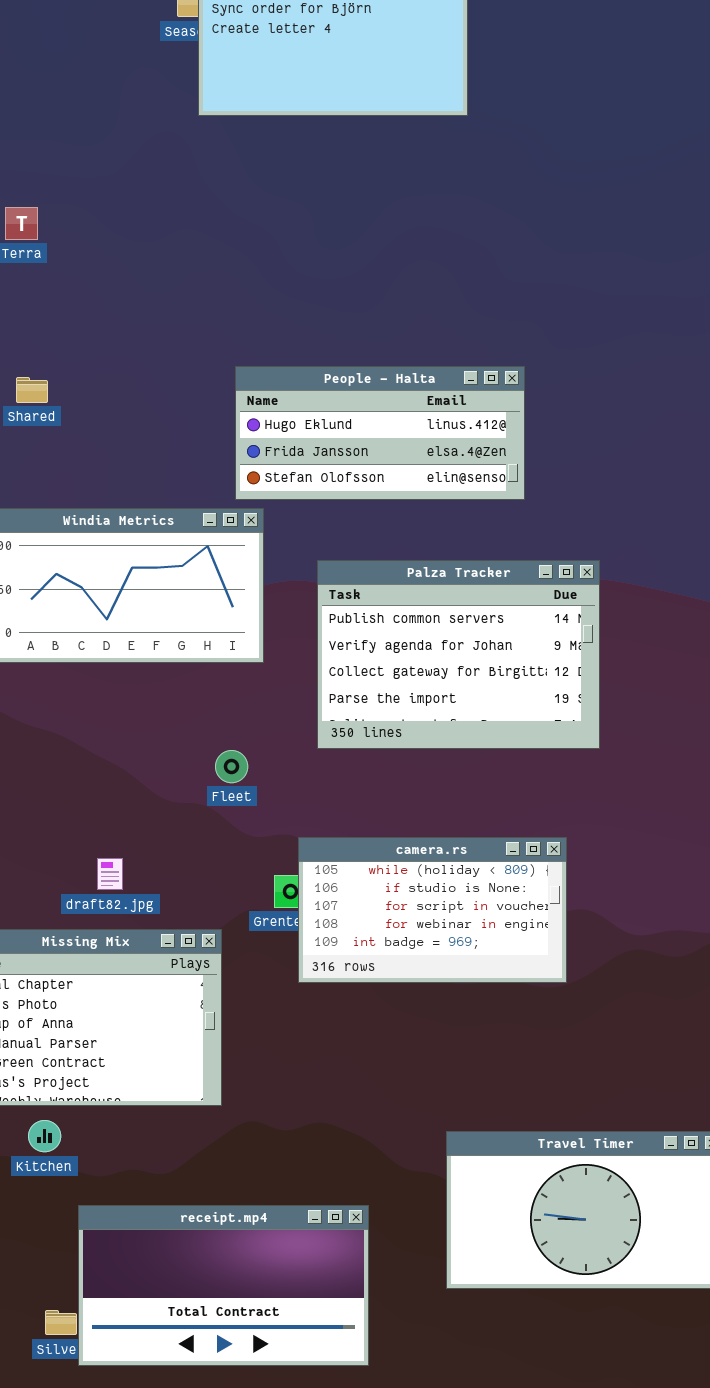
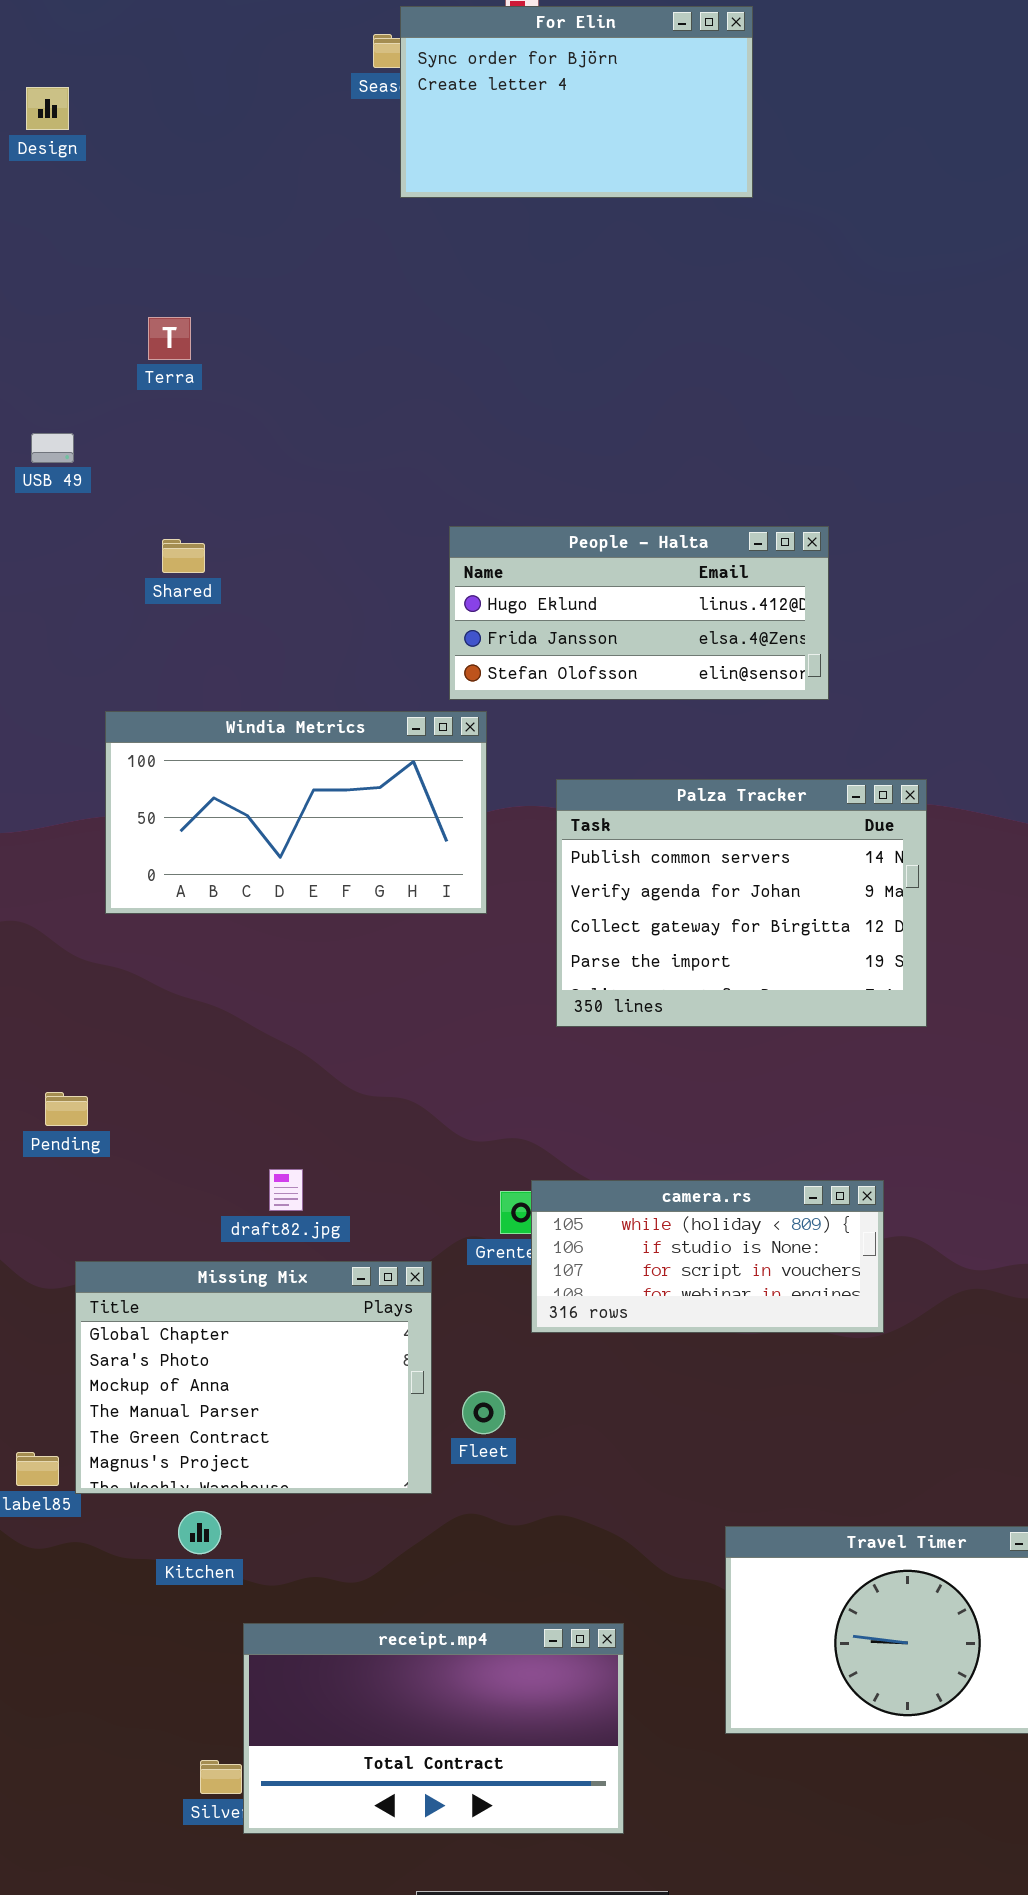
Fleet: [215,750,248,783] -> [462,1391,505,1434], moved
camera.rs: [298,837,567,983] -> [531,1180,884,1333], resized

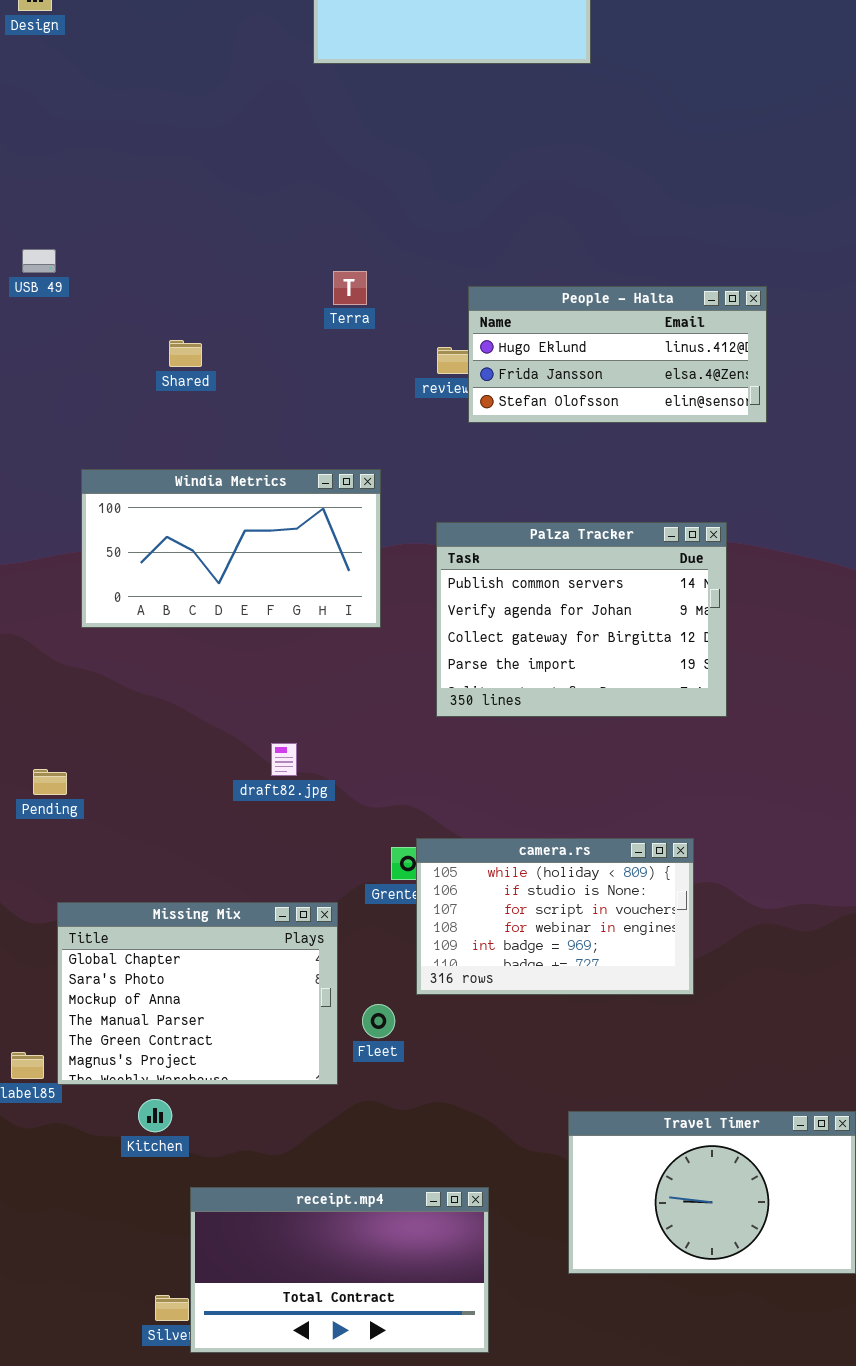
Terra: [148,317,191,360] -> [333,271,367,305], moved
People - Halta: [449,526,829,700] -> [468,286,767,423], moved
Shared: [162,539,205,573] -> [169,340,202,367], moved
draft82.jpg: [269,1169,303,1211] -> [271,743,297,776], moved
camera.rs: [531,1180,884,1333] -> [416,838,694,995], resized

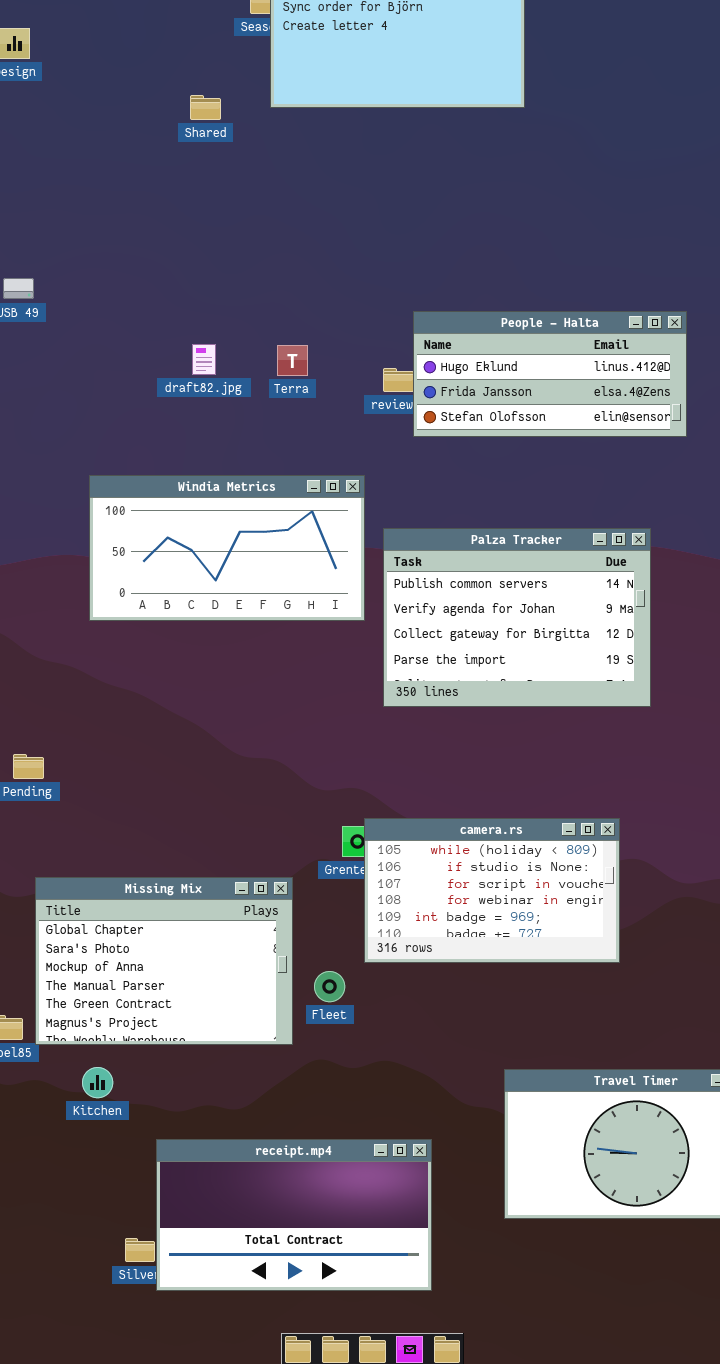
Terra: [333,271,367,305] -> [277,345,308,376], moved
Shared: [169,340,202,367] -> [190,95,221,120], moved
Windia Metrics: [81,469,381,628] -> [89,475,365,621], moved
draft82.jpg: [271,743,297,776] -> [192,344,216,375], moved
Kitchen: [138,1099,172,1132] -> [82,1067,113,1098], moved

